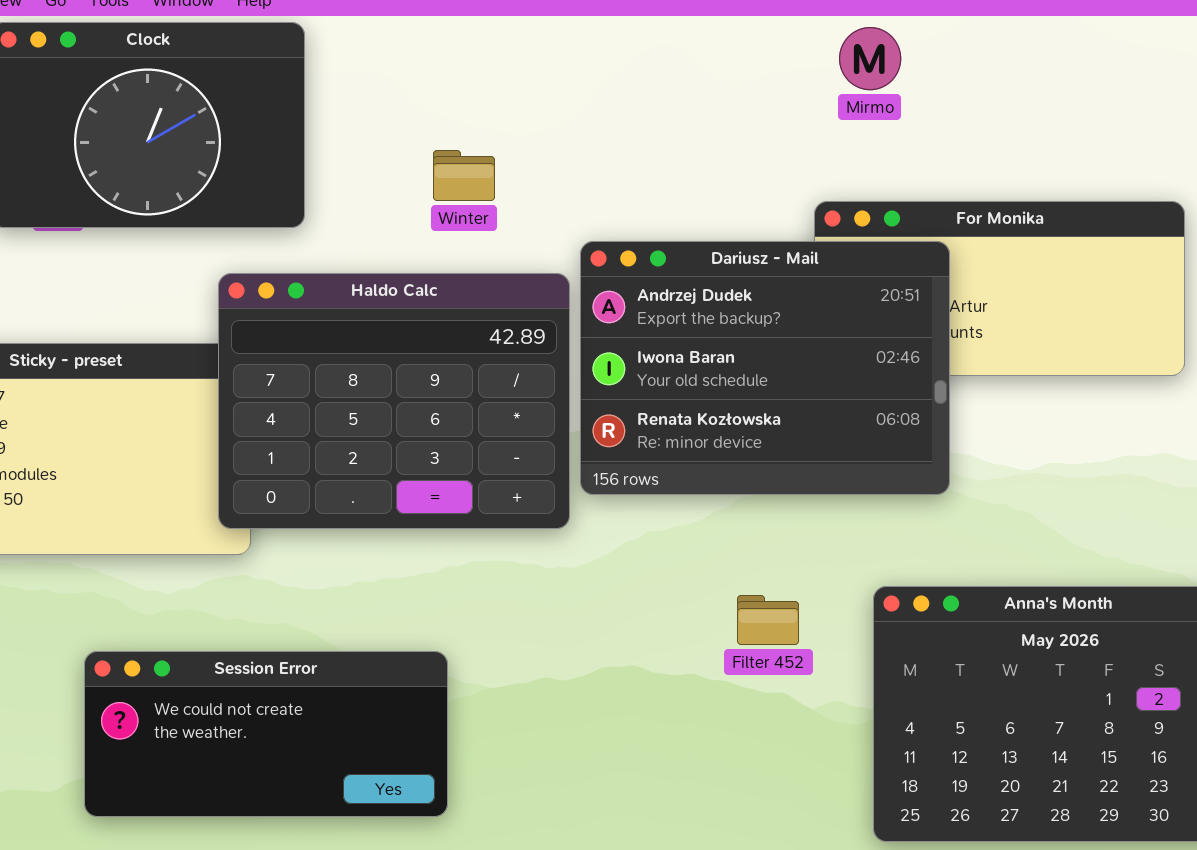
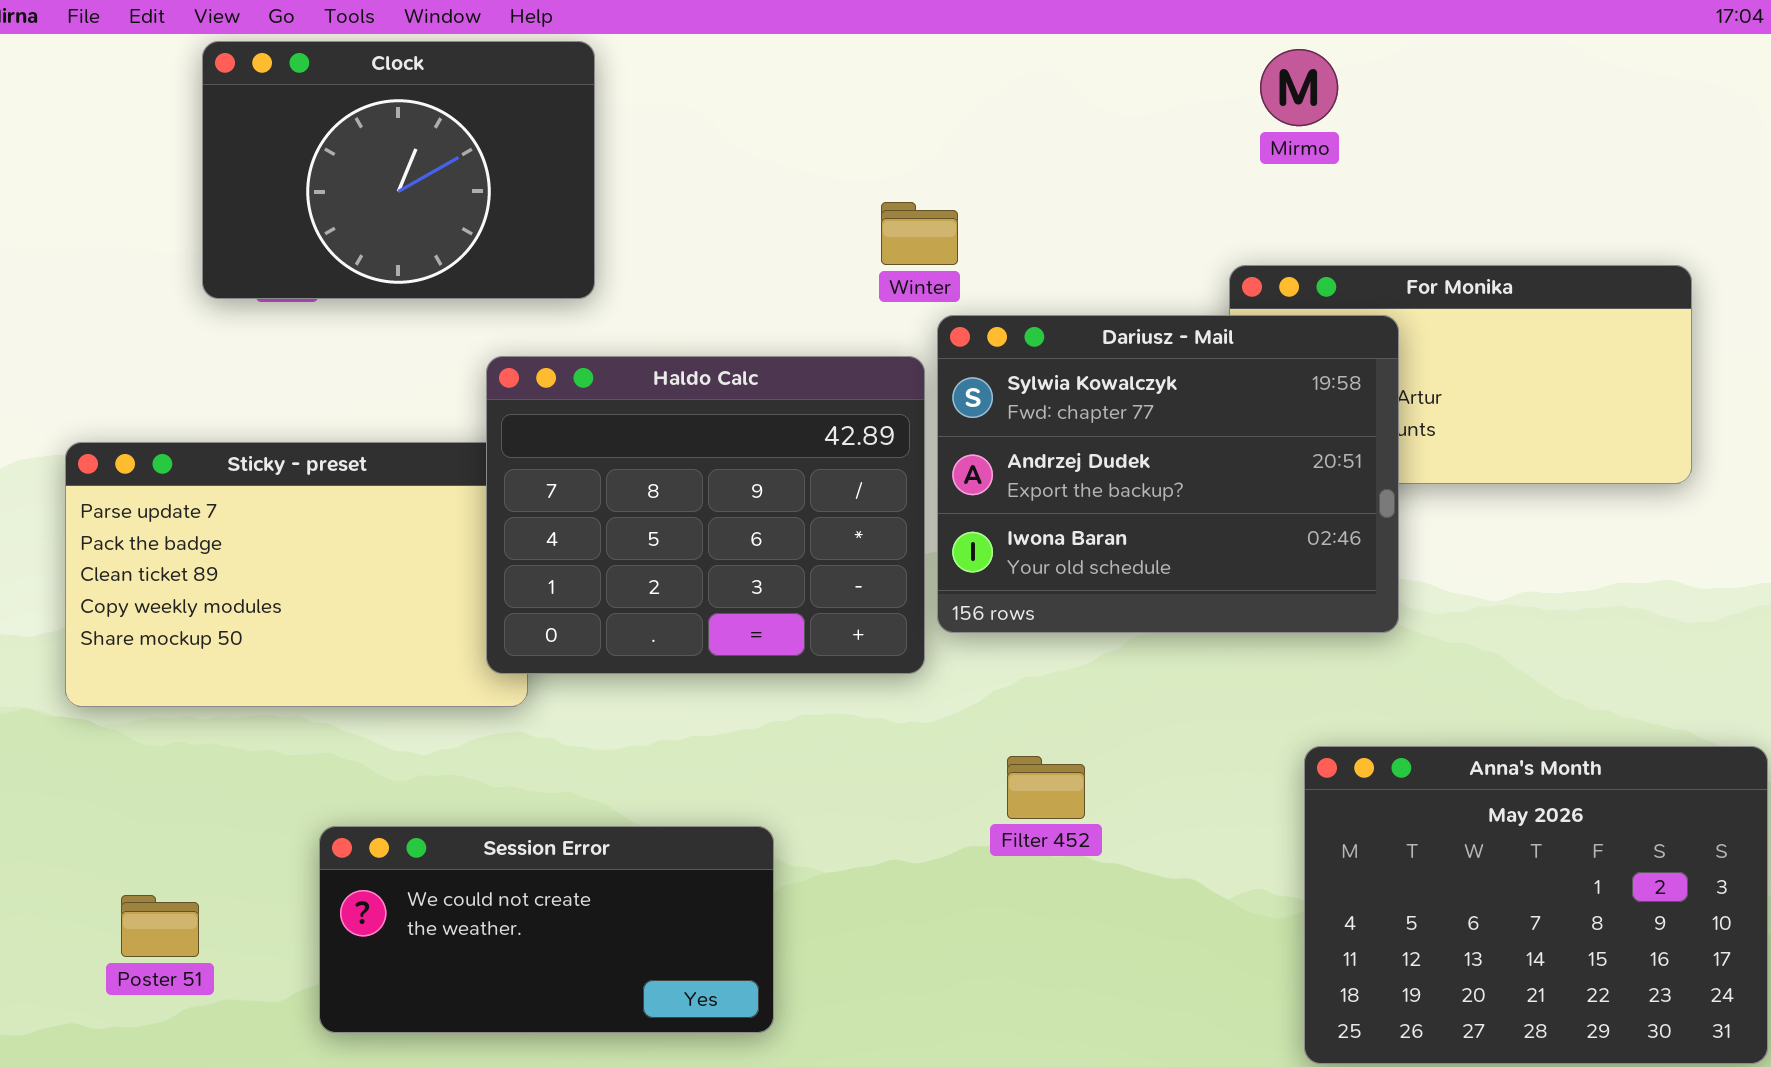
Winter: [433,150,495,201] -> [881,202,958,265], moved
Dariusz - Mail: [580,241,950,495] -> [937,315,1399,633], scrolled up 1 row
Filter 452: [737,595,799,645] -> [1007,756,1085,819], moved

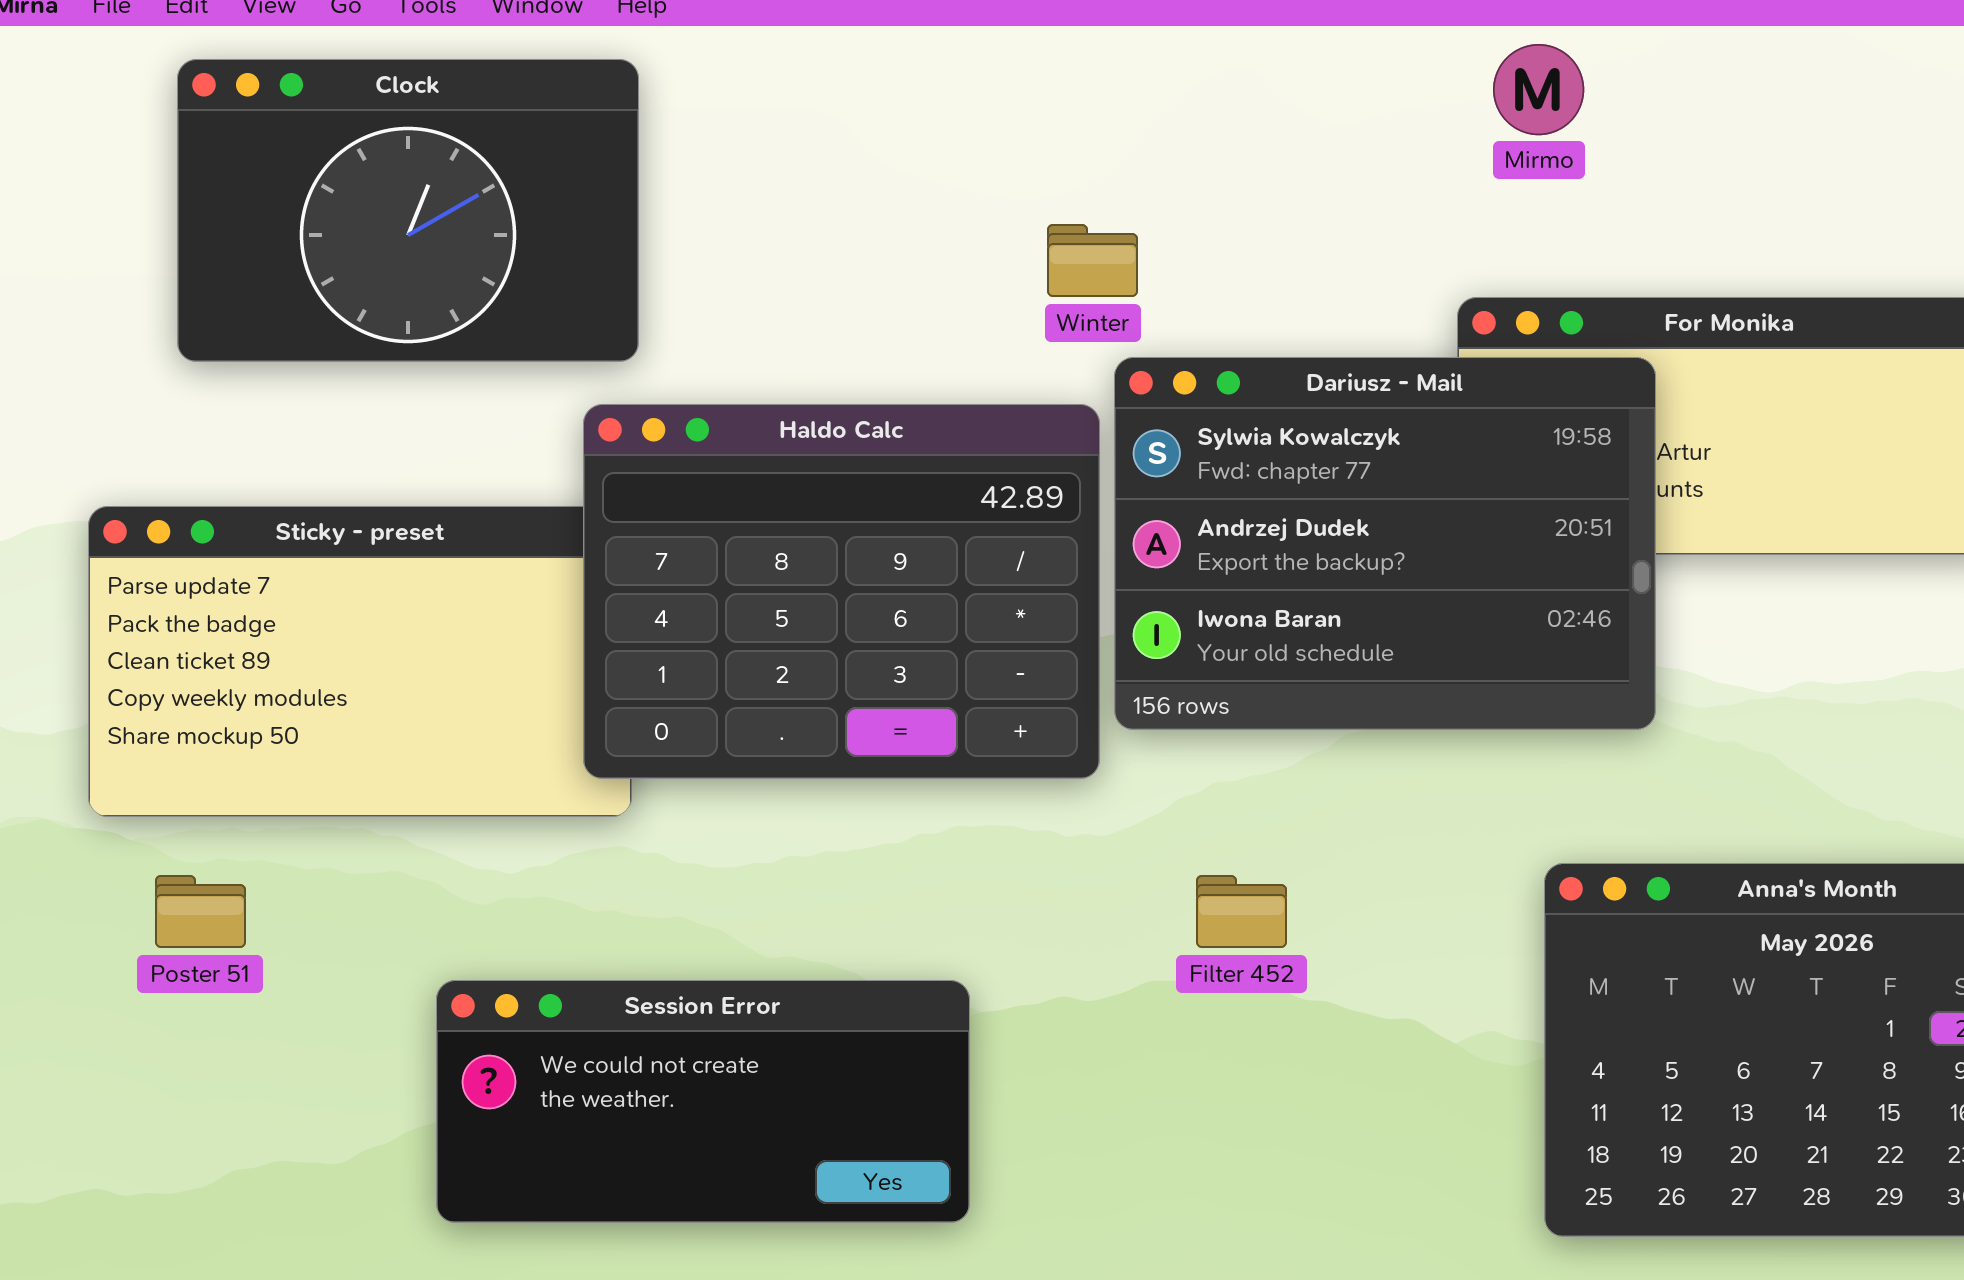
Clock: [202,41,595,299] -> [177,59,639,362], moved
Session Error: [319,826,774,1033] -> [436,980,970,1223], moved
Poster 51: [121,895,199,957] -> [155,875,246,948], moved

